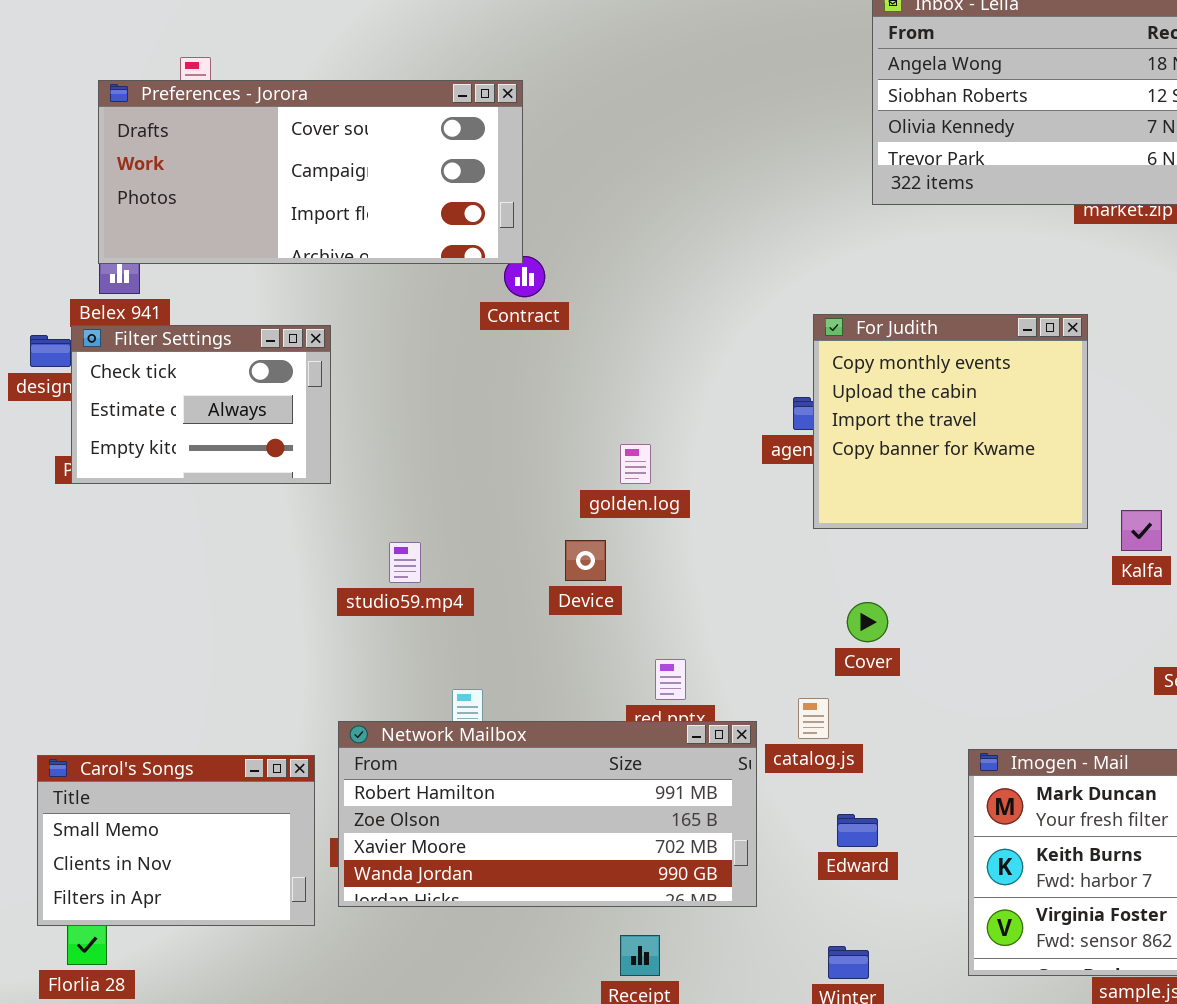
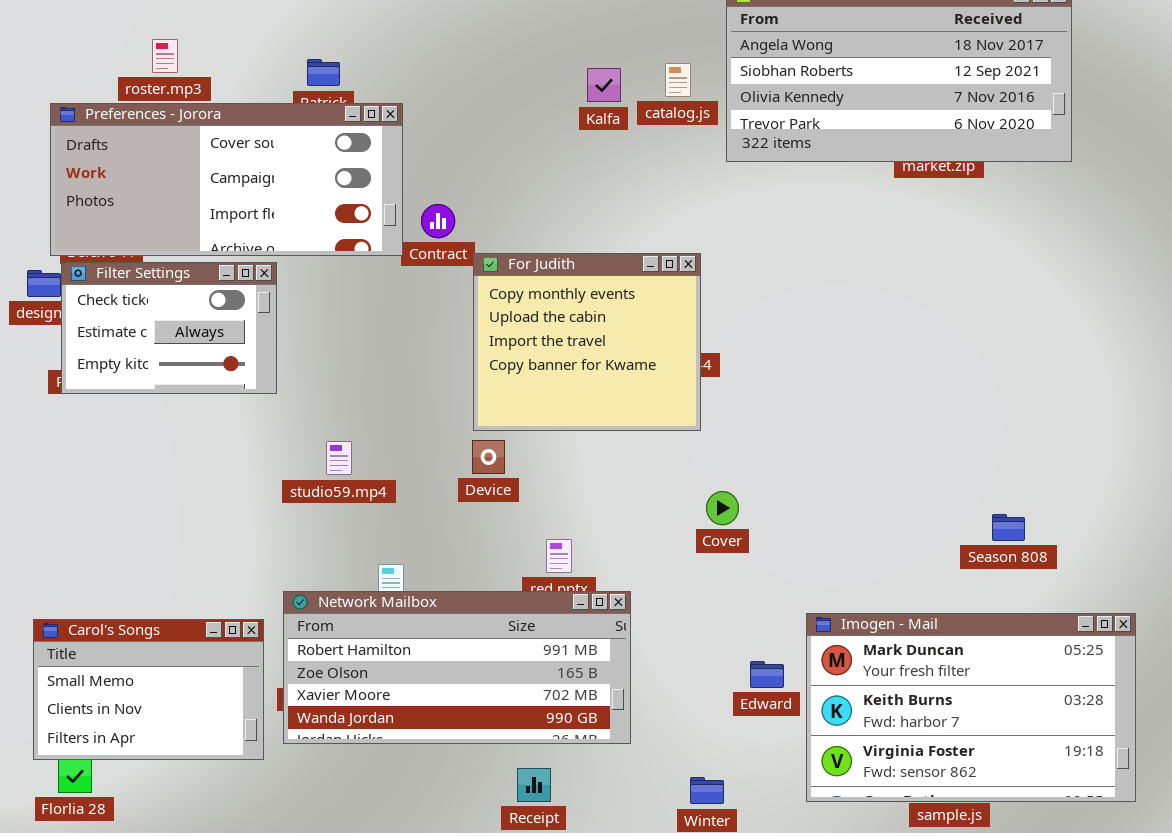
Preferences - Jorora: [98,80,523,264] -> [50,103,403,256], moved
For Judith: [813,314,1088,529] -> [473,253,701,431], moved
Kalfa: [1121,510,1162,551] -> [587,68,621,102], moved
catalog.js: [798,698,829,739] -> [665,63,691,97], moved
Edward: [837,814,878,847] -> [750,661,784,688], moved

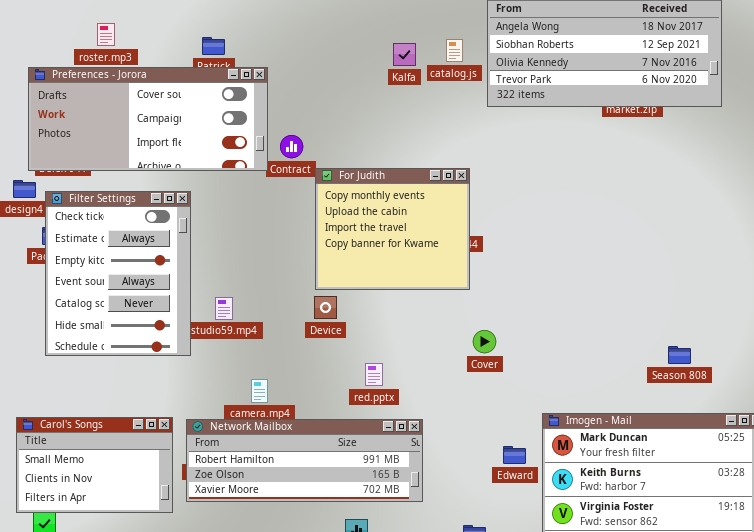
Filter Settings: [61,262,277,394] -> [45,191,191,356], moved, resized
Network Mailbox: [283,591,631,744] -> [186,419,423,502], resized

